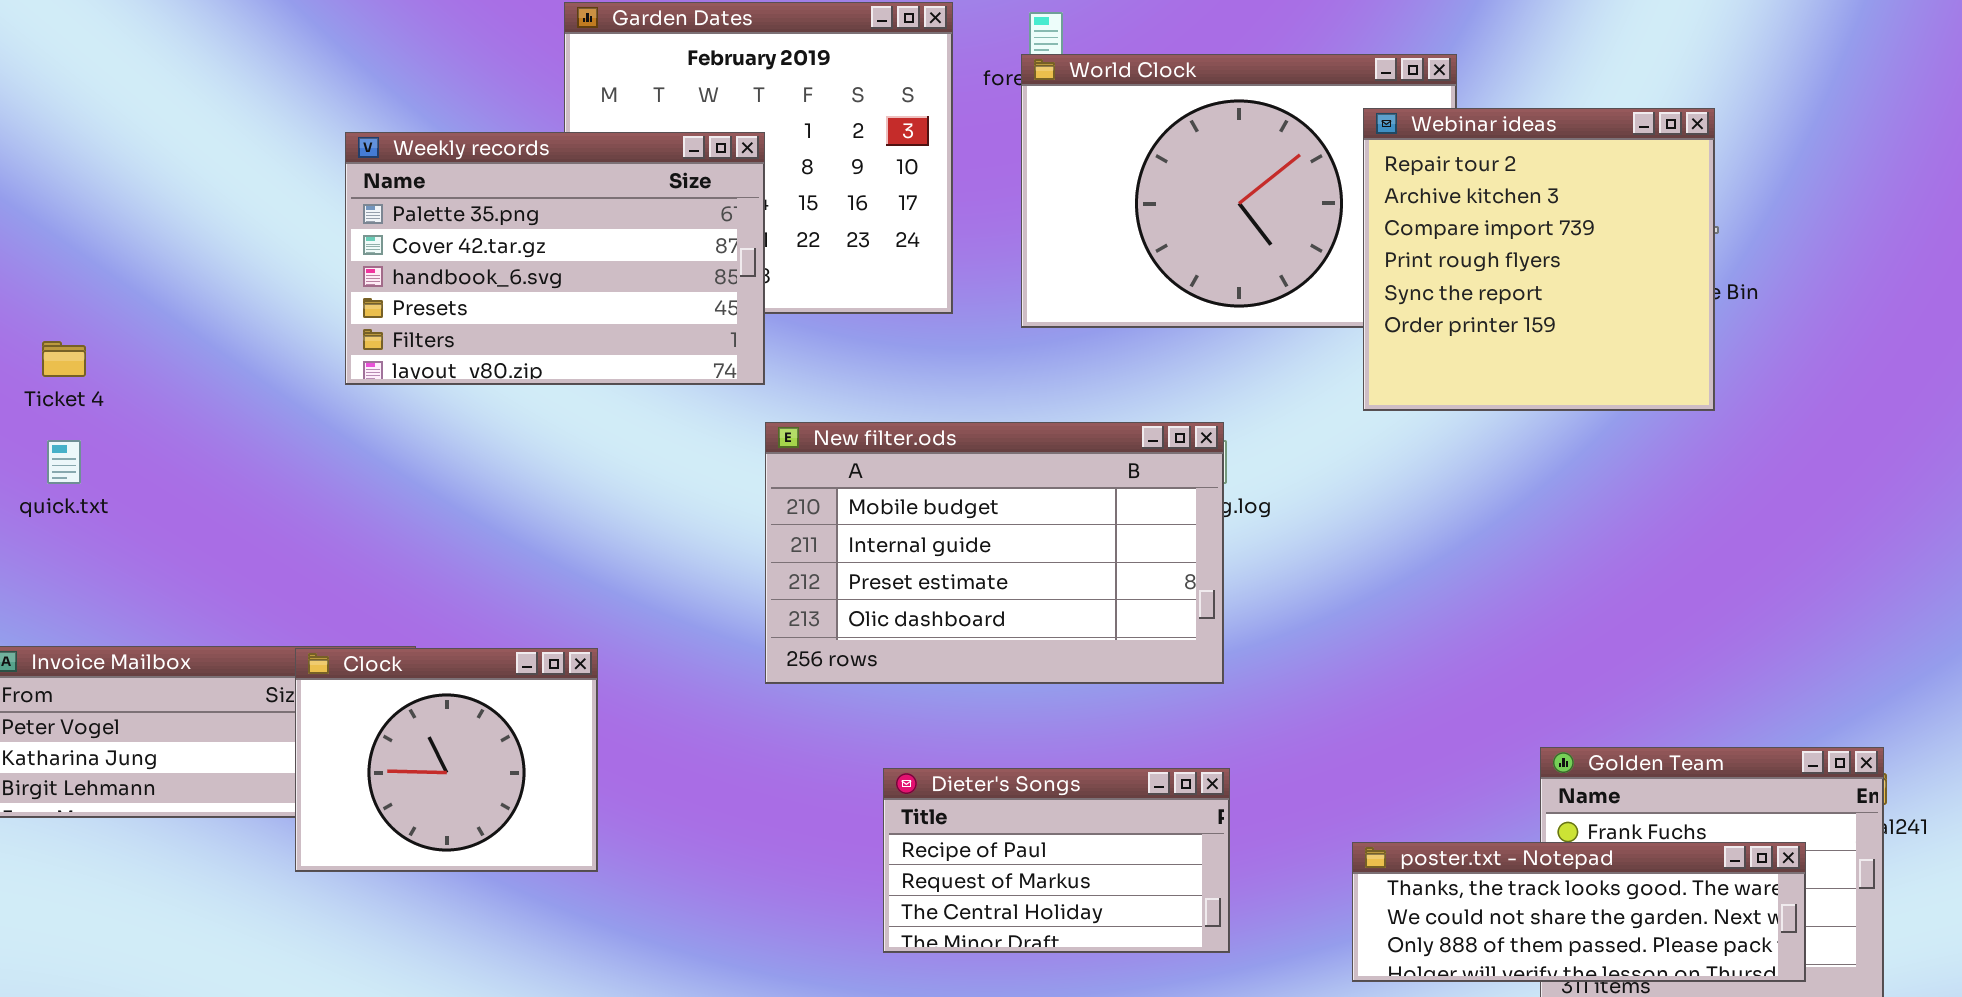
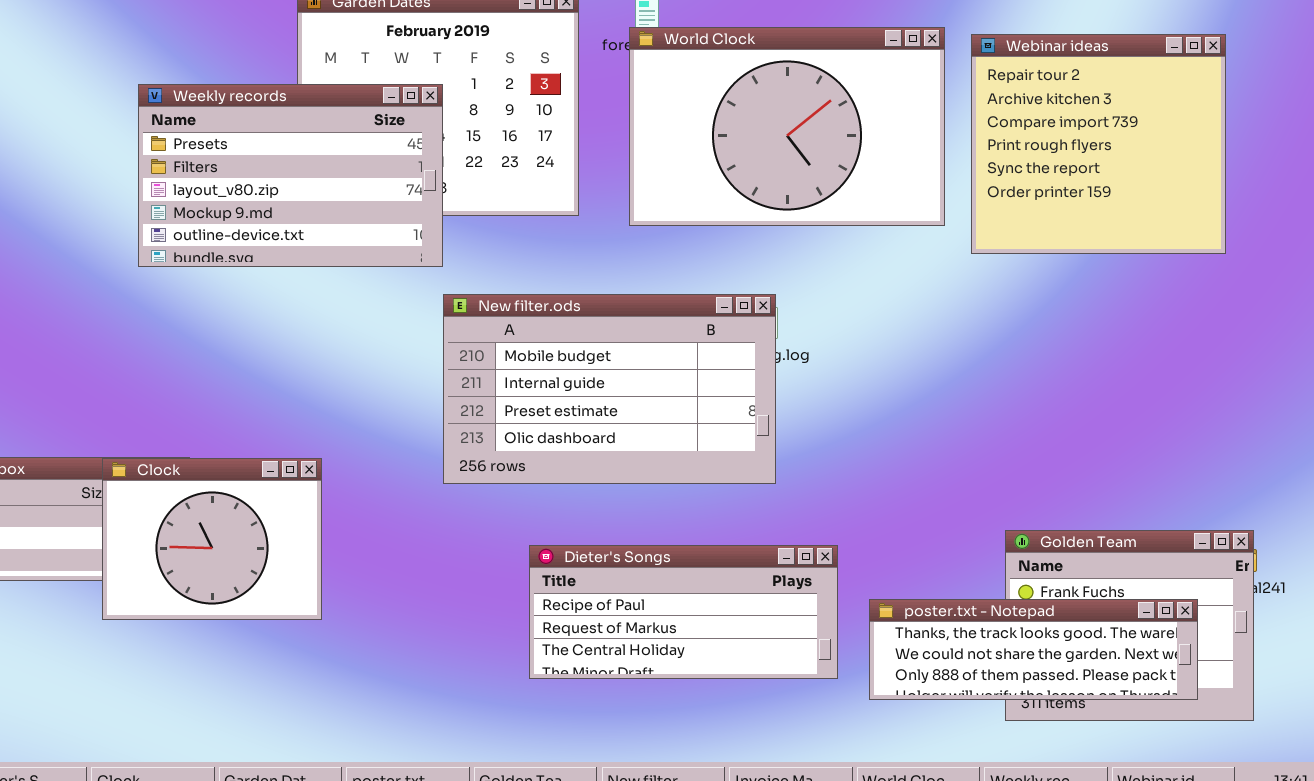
Webinar ideas: [1363,108,1715,411] -> [971,34,1226,254], moved
Weekly records: [345,132,765,385] -> [138,84,443,267], scrolled down 3 rows
Dieter's Songs: [883,768,1230,953] -> [529,545,838,679], resized

